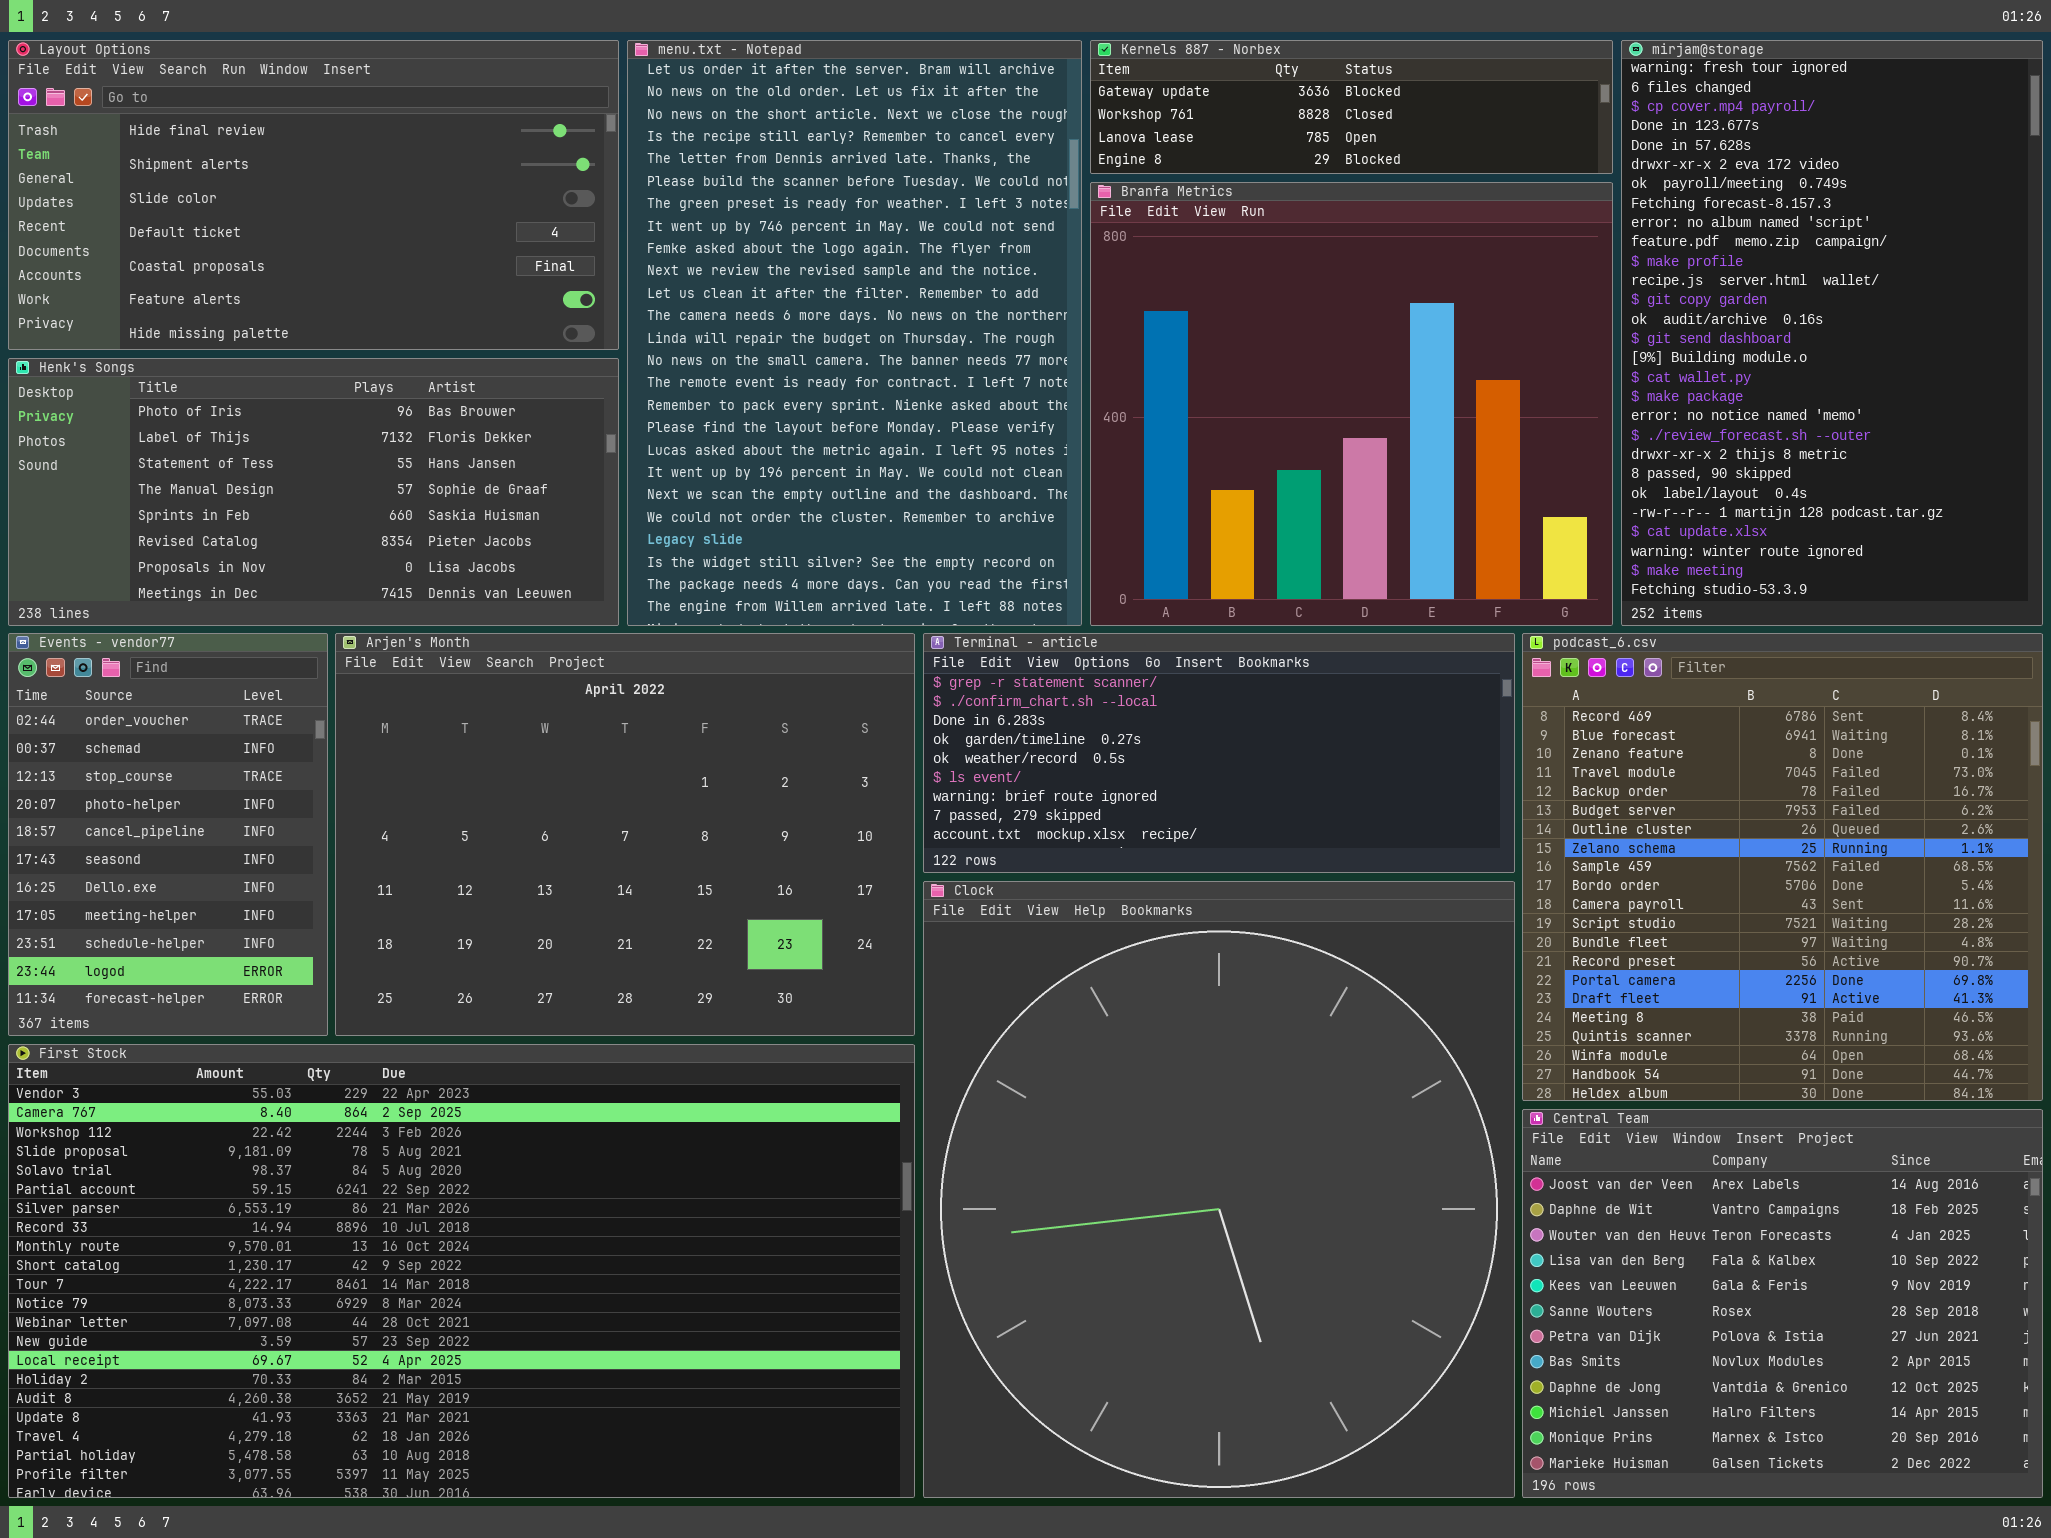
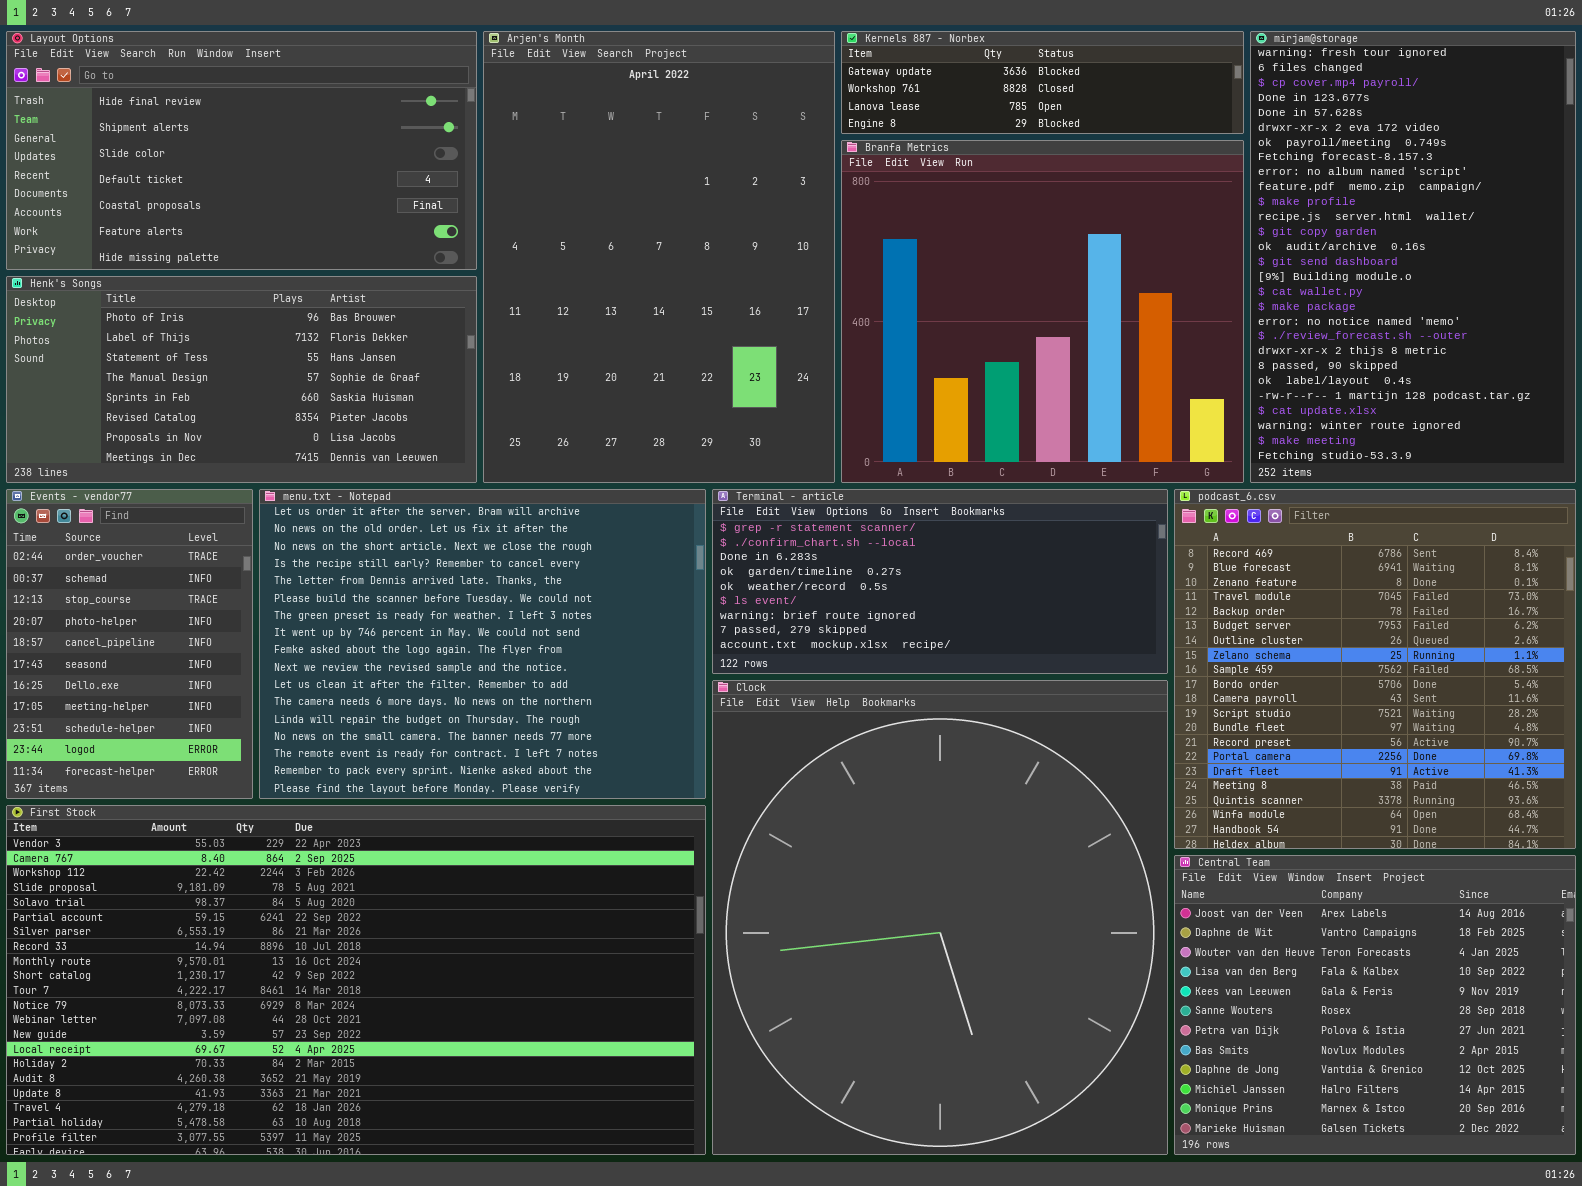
menu.txt - Notepad: [627,40,1082,626] -> [259,489,706,799], moved, resized
Arjen's Month: [335,633,915,1036] -> [483,31,835,483], moved, resized

